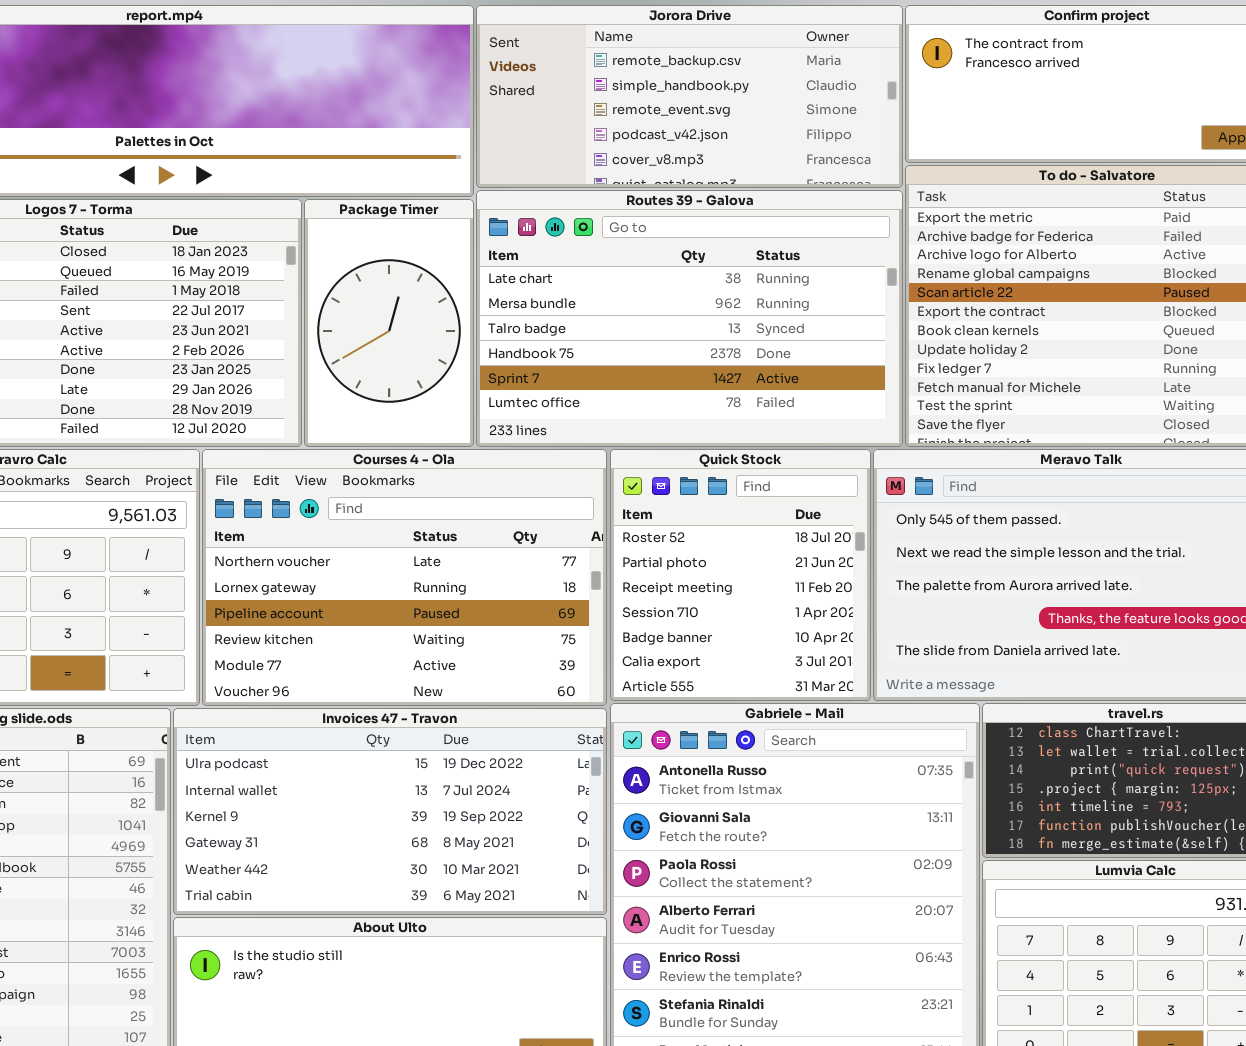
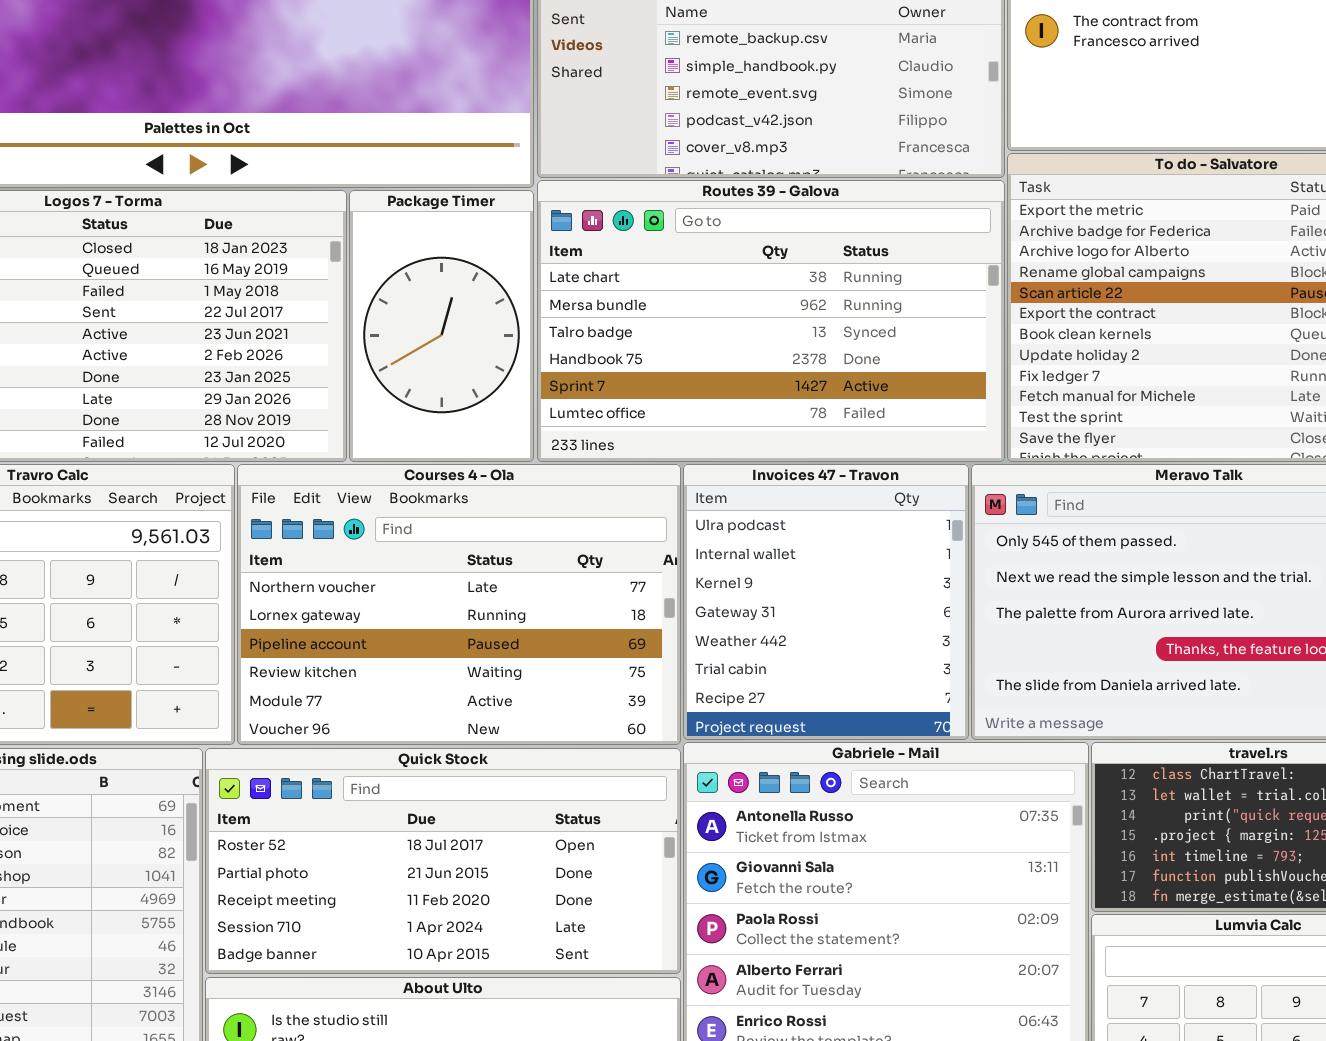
Quick Stock: [610,449,871,701] -> [205,748,681,974], moved, resized
Invoices 47 - Travon: [173,708,607,915] -> [683,464,969,740], moved, resized

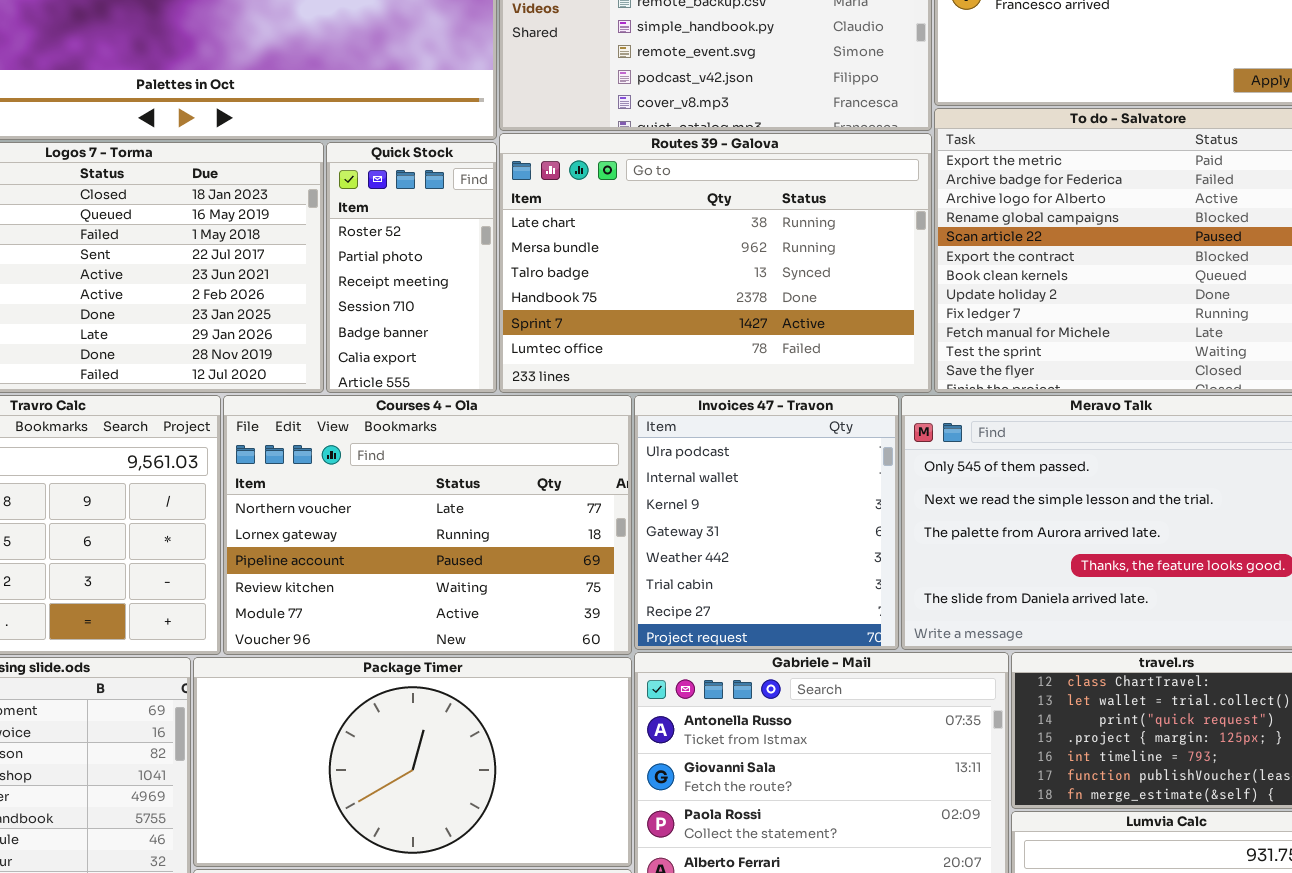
Package Timer: [349,190,534,462] -> [193,657,632,867], moved, resized
Quick Stock: [205,748,681,974] -> [326,142,497,393], moved, resized

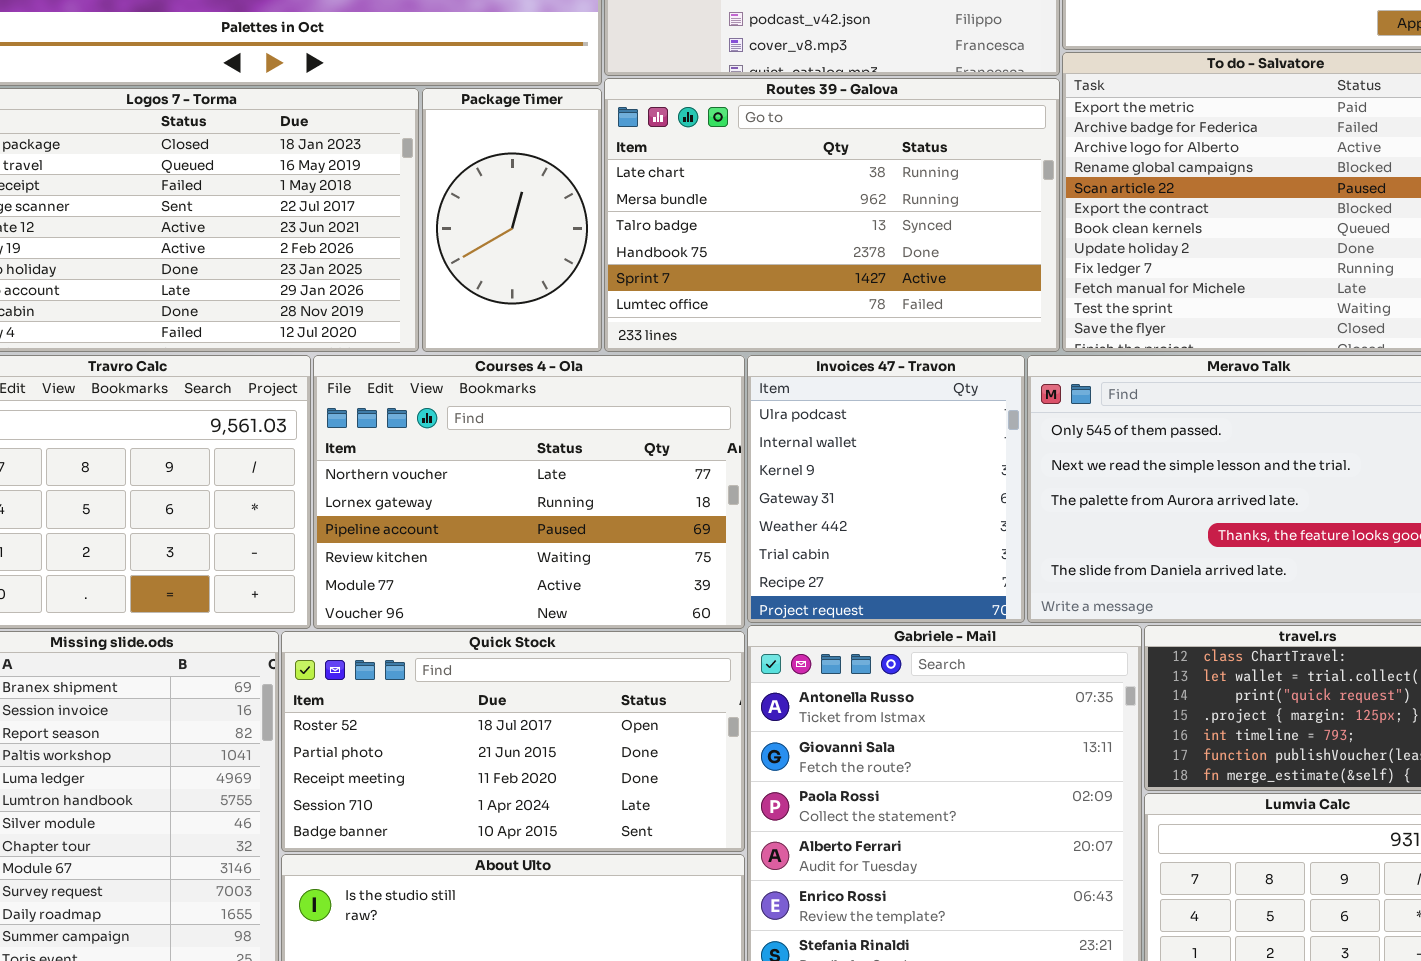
Quick Stock: [326,142,497,393] -> [281,631,745,852], moved, resized
Package Timer: [193,657,632,867] -> [422,88,602,352], moved, resized

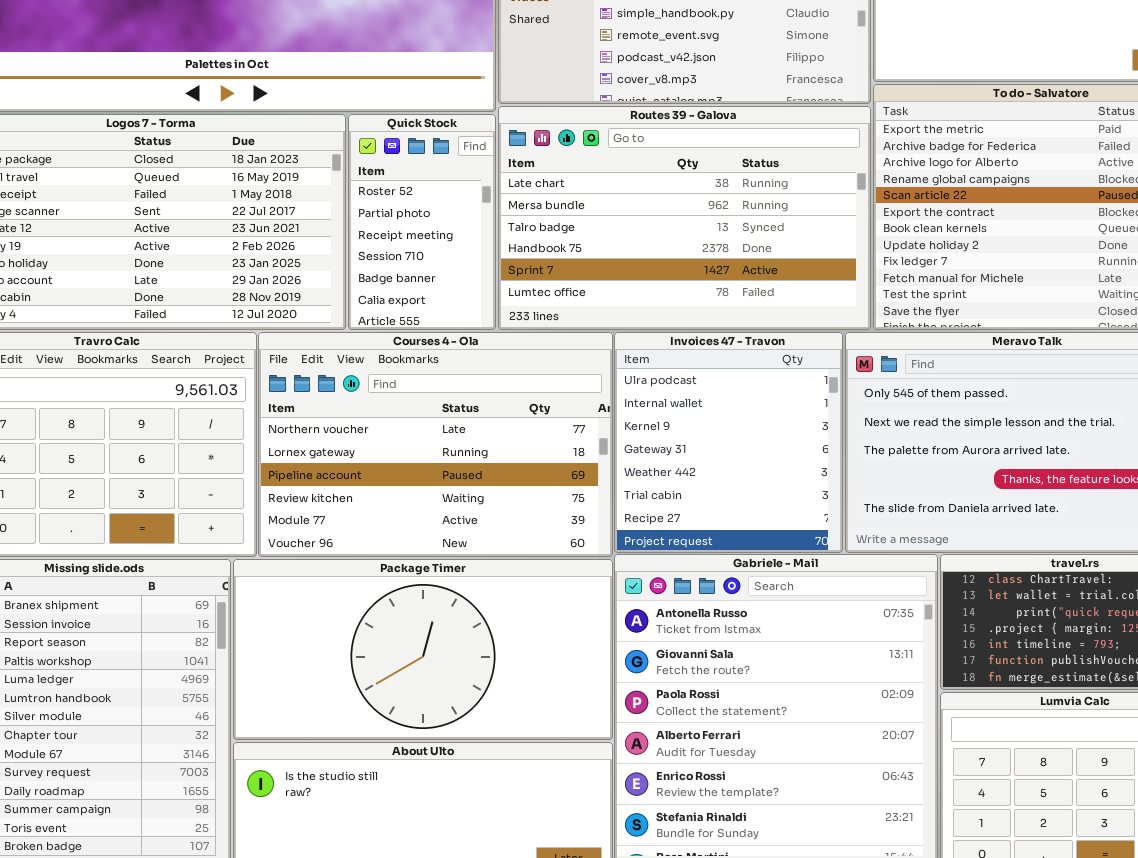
Package Timer: [422,88,602,352] -> [233,559,613,740], moved, resized
Quick Stock: [281,631,745,852] -> [348,114,496,330], moved, resized

